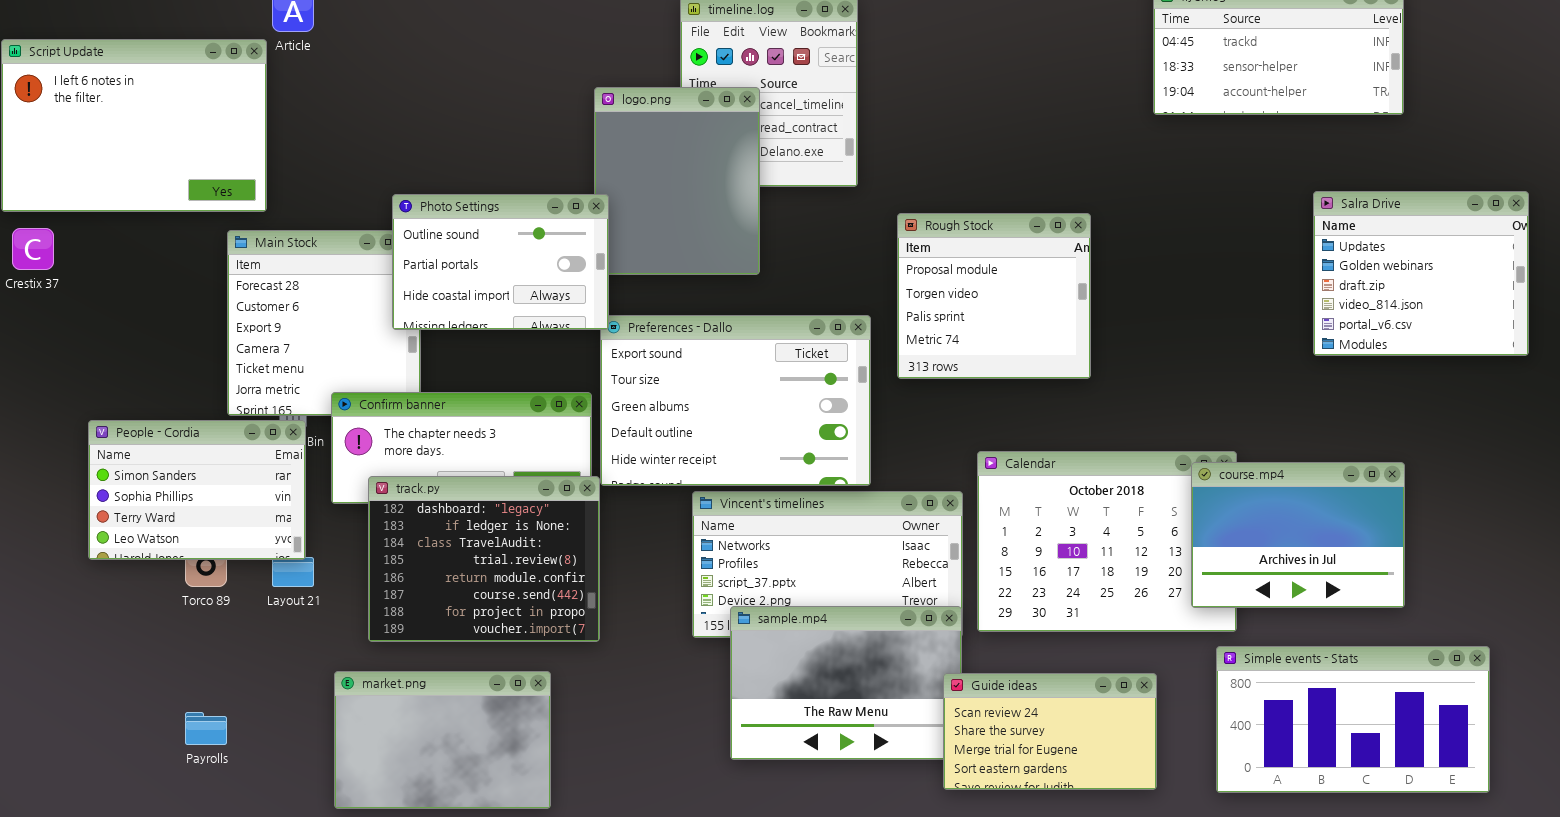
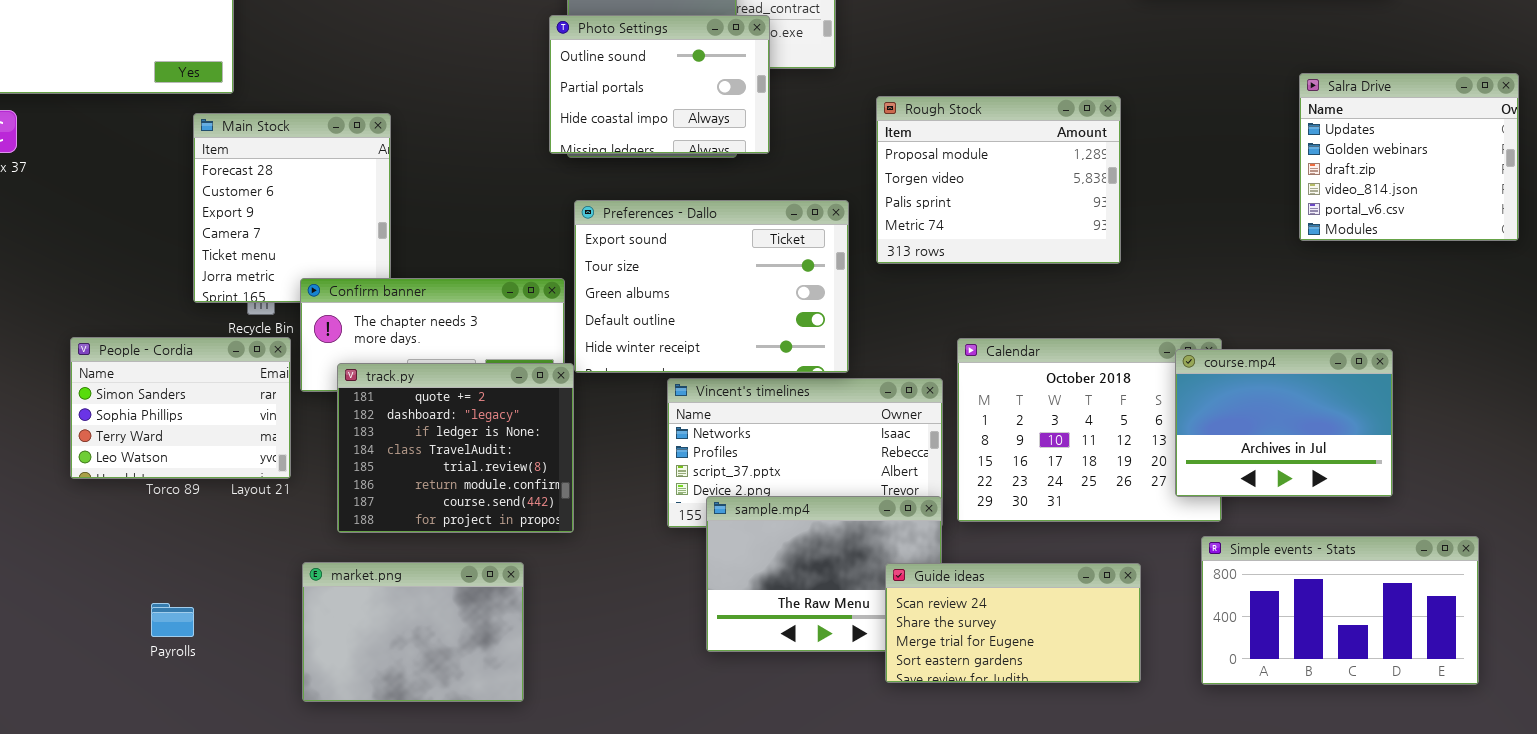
Photo Settings: [392,194,609,330] -> [549,15,770,154], moved
Rough Stock: [897,213,1091,379] -> [876,96,1121,264], resized
People - Cordia: [88,420,306,560] -> [70,337,291,479], moved
track.py: [368,476,600,642] -> [337,363,574,533], scrolled up 1 row
Guide ideas: [943,673,1157,790] -> [885,563,1141,683], resized

